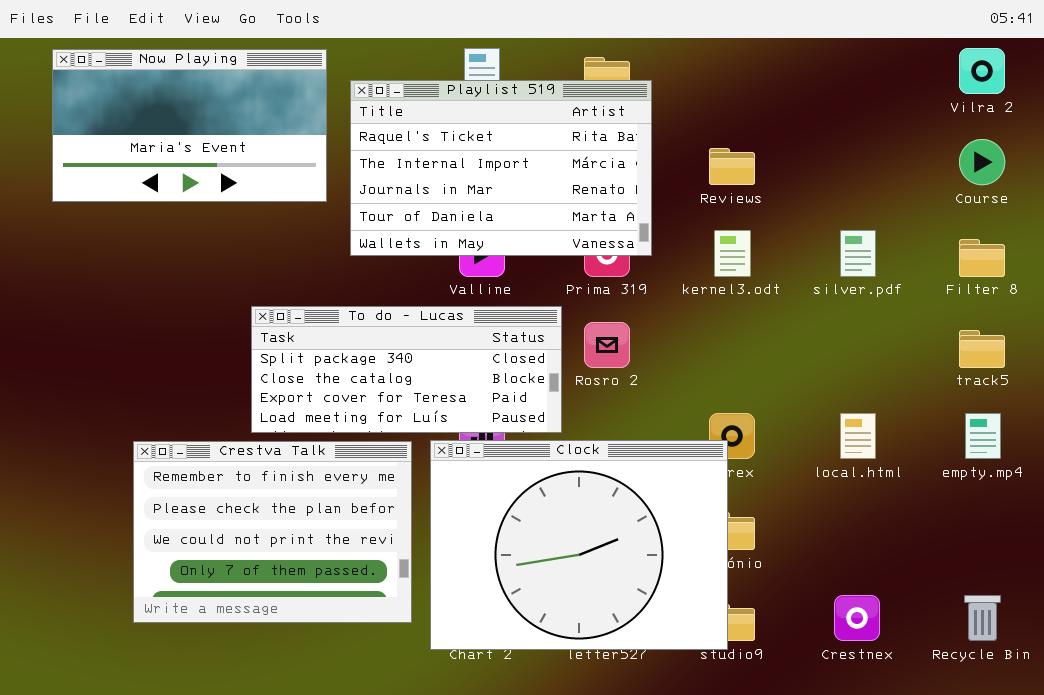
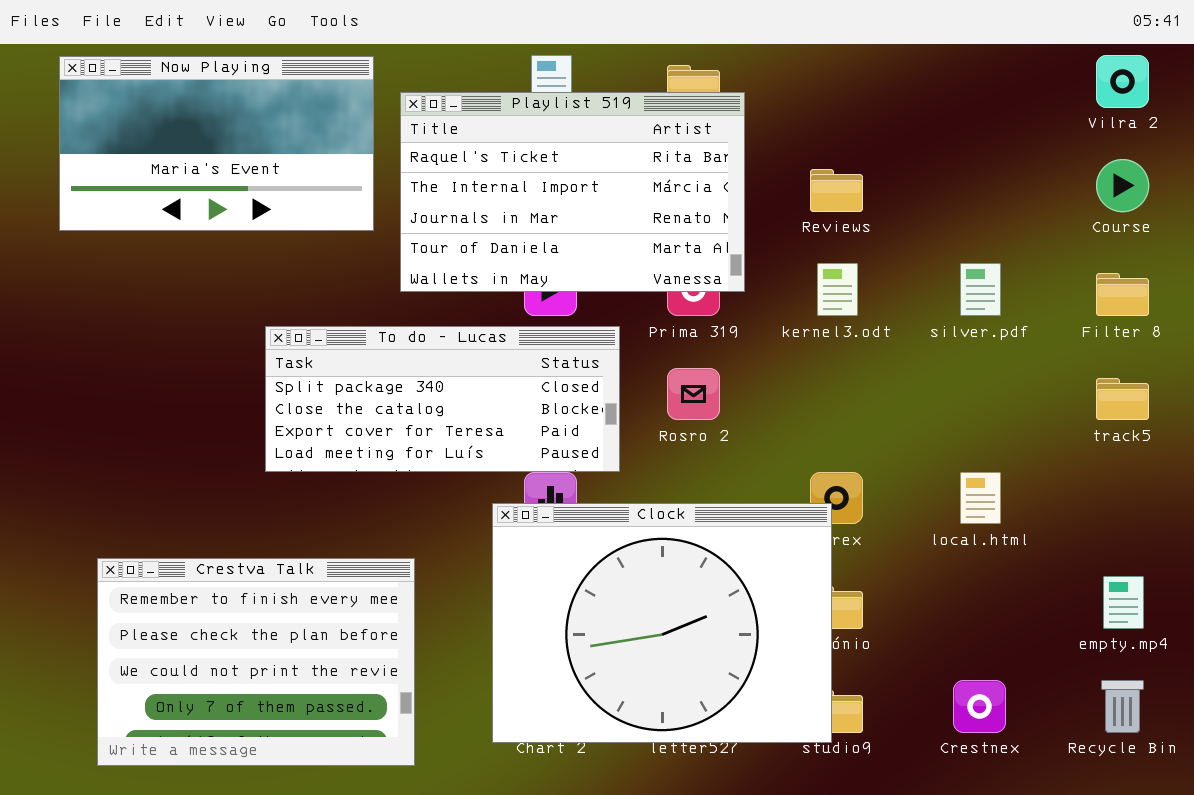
To do - Lucas: [251,306,562,433] -> [265,326,620,472], moved
empty.mp4: [965,413,1001,459] -> [1103,576,1144,629], moved
Crestva Talk: [133,441,412,623] -> [97,558,415,766], moved

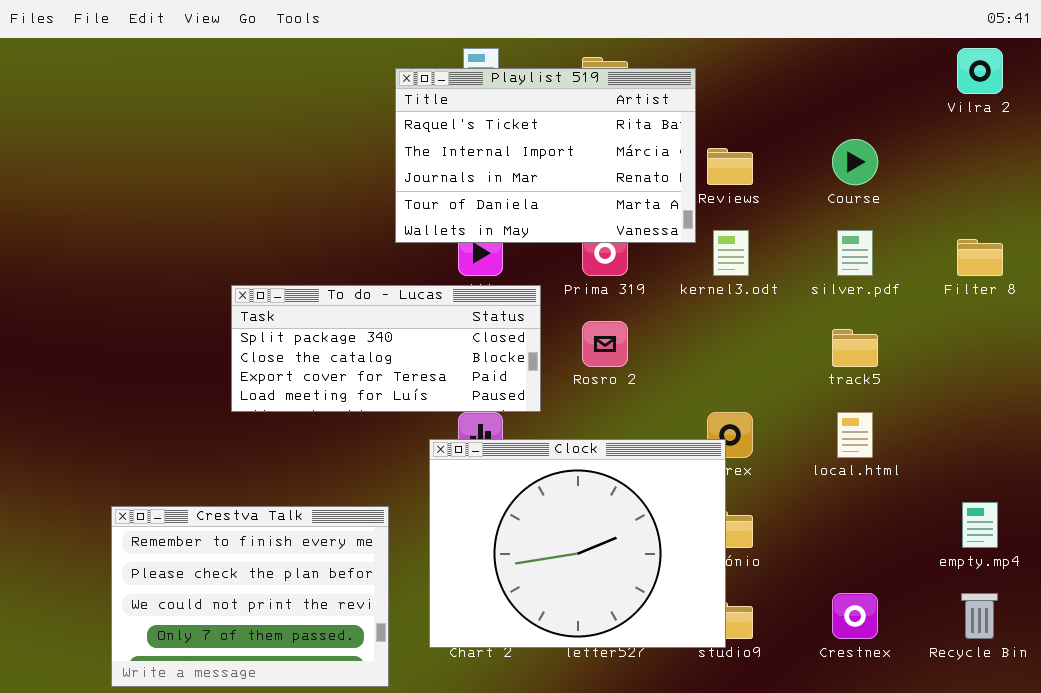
Now Playing: [59,56,374,231] -> none, closed
Playlist 519: [400,92,745,292] -> [395,68,696,243], moved
Course: [1096,159,1149,212] -> [832,139,878,185], moved
track5: [1096,378,1149,420] -> [832,329,878,367], moved
Crestva Talk: [97,558,415,766] -> [111,506,389,687], moved

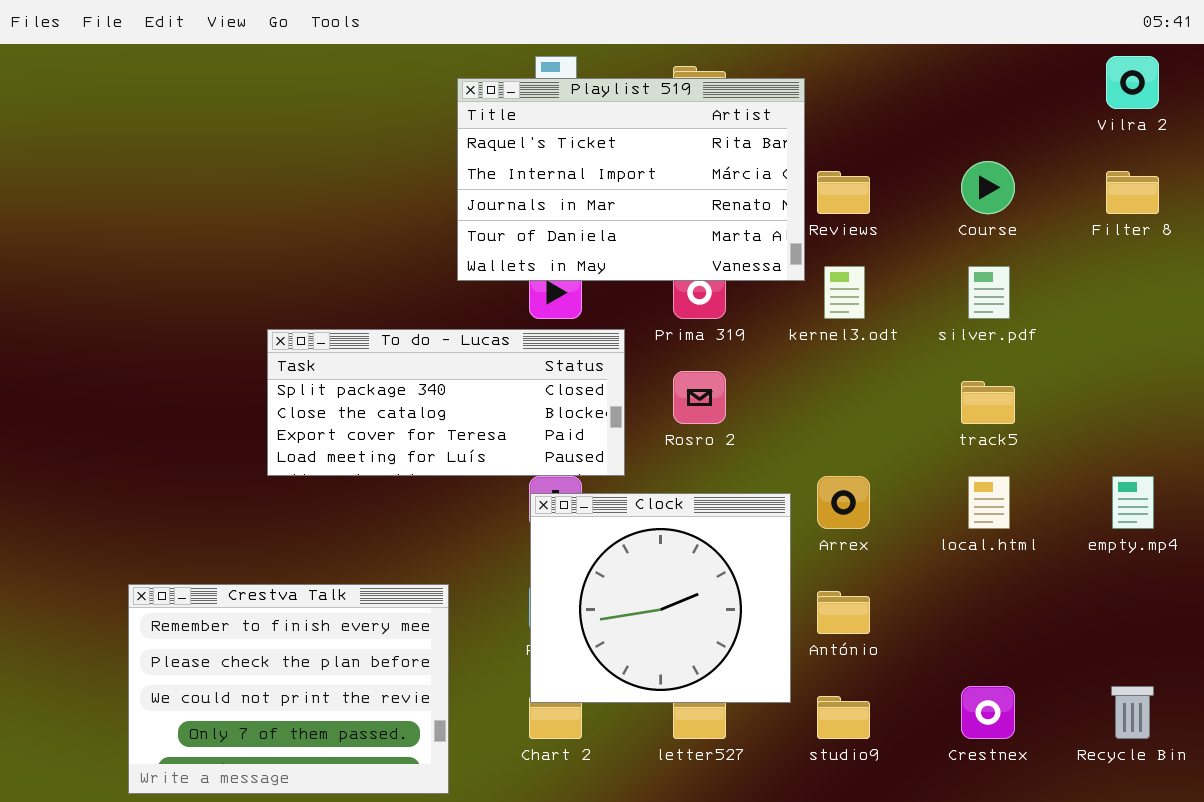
Filter 8: [957,239,1003,276] -> [1106,171,1159,214], moved
Clock: [429,439,726,648] -> [530,493,791,703], moved, resized
empty.mp4: [962,502,998,548] -> [1112,476,1154,529], moved

